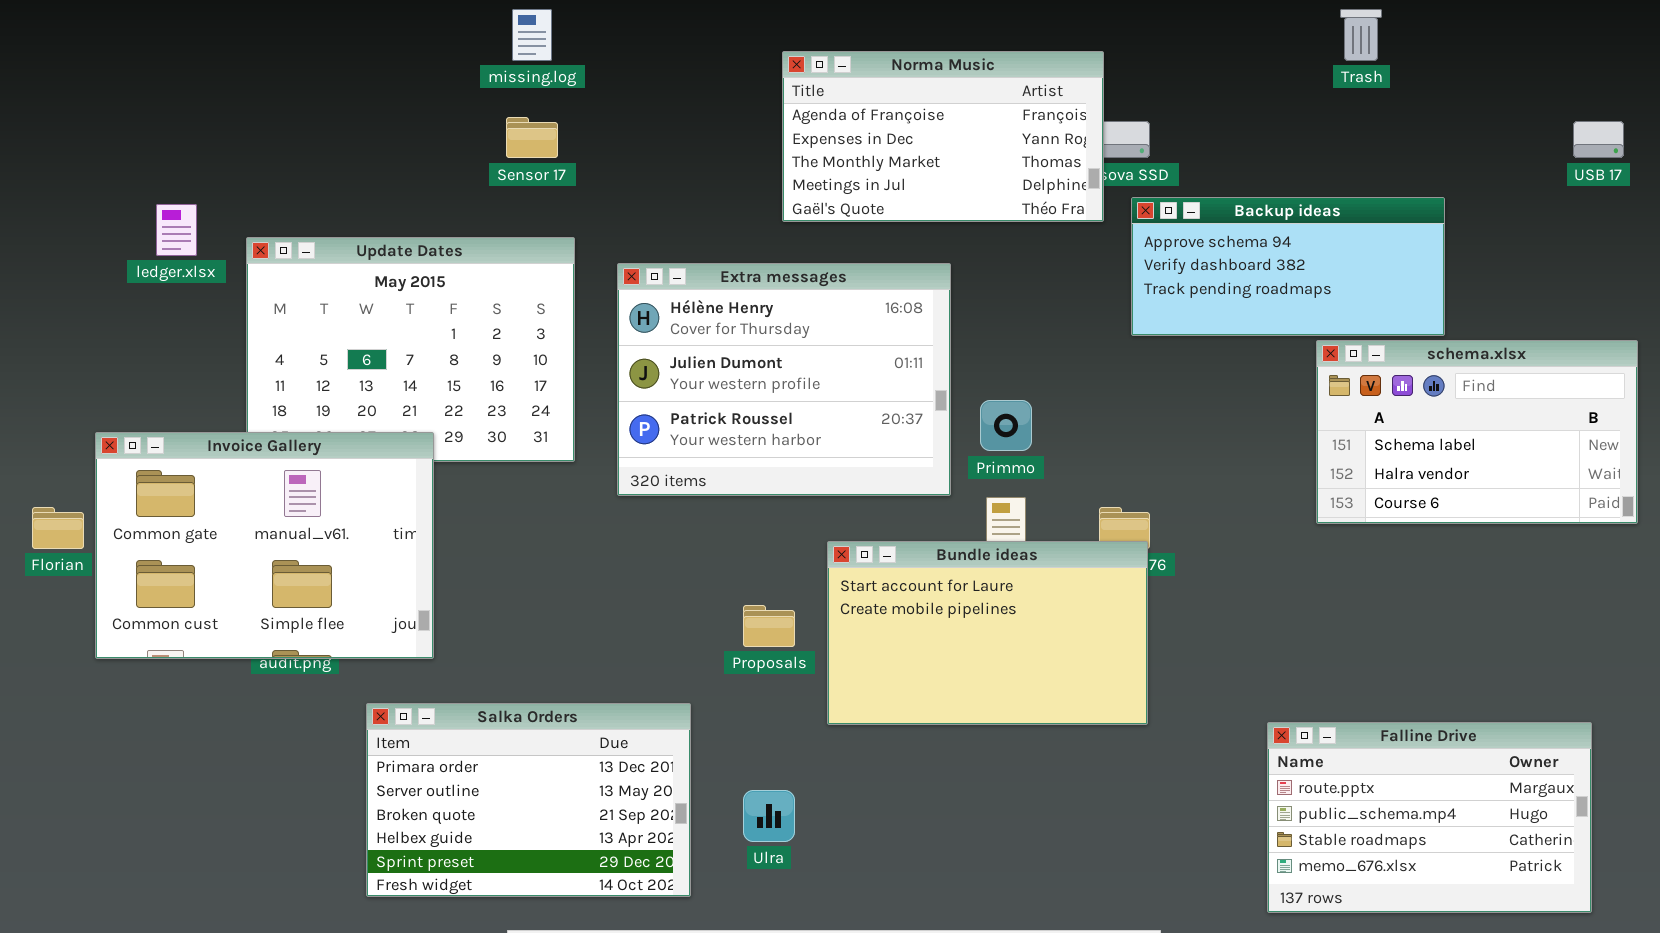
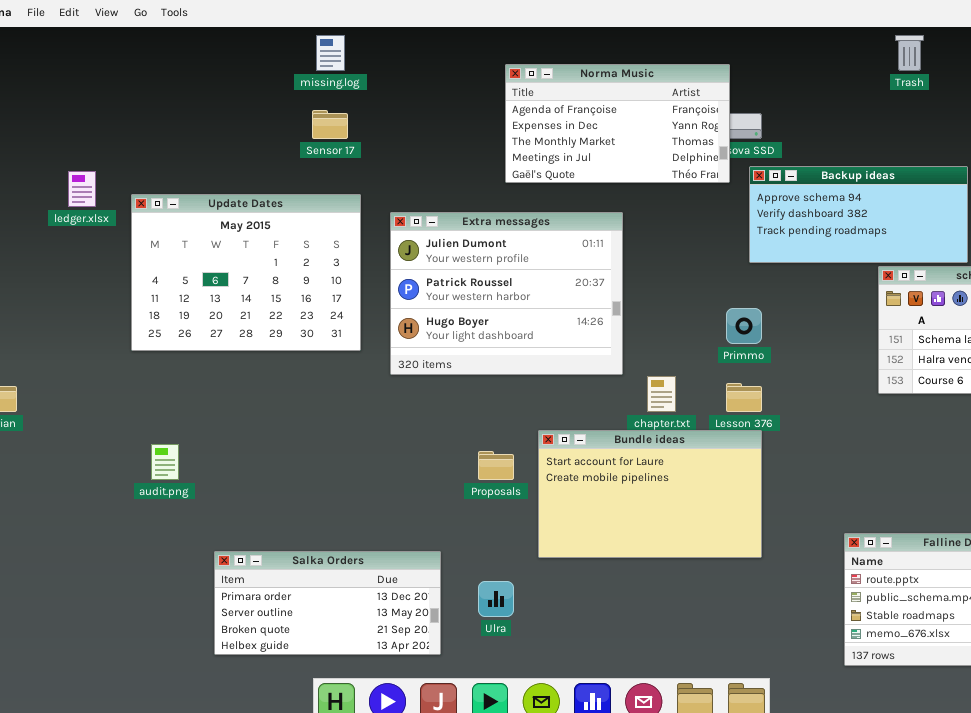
Extra messages: [617,263,951,496] -> [390,212,623,375], scrolled down 1 row
Primmo: [980,400,1032,451] -> [726,308,762,344], moved
Invoice Gallery: [95,432,434,659] -> none, closed
Bundle ideas: [827,541,1148,725] -> [538,430,762,558], moved
Salka Orders: [366,703,691,897] -> [214,551,441,655], resized

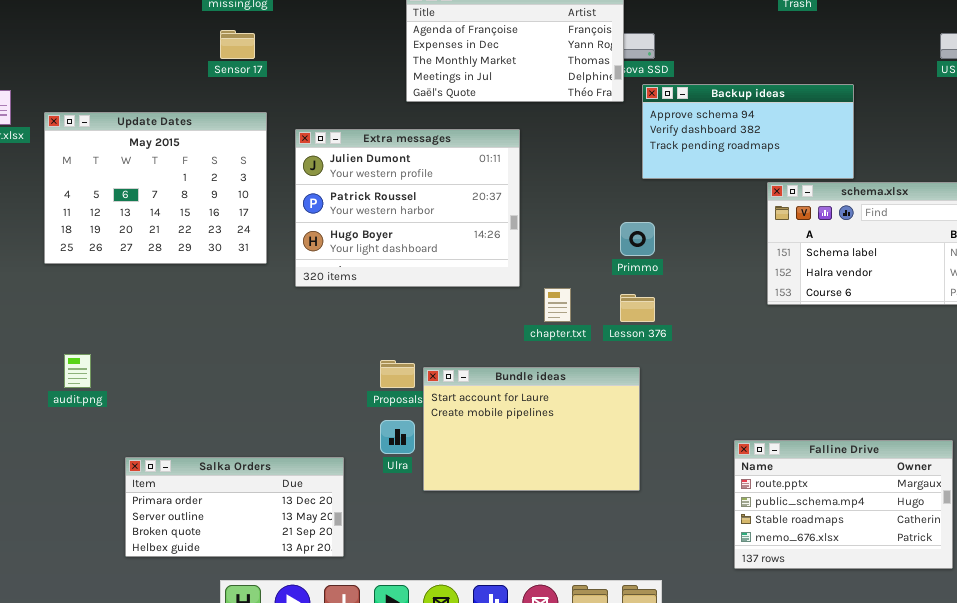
Bundle ideas: [538,430,762,558] -> [423,367,640,491], moved
Ulra: [478,581,514,617] -> [380,420,415,454], moved

